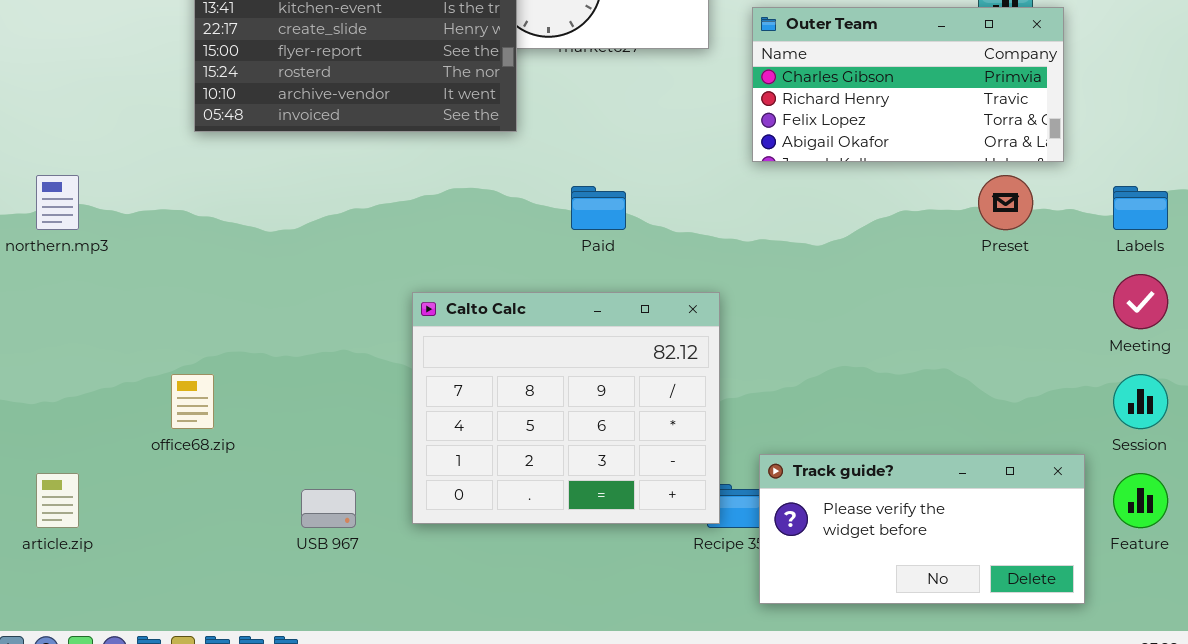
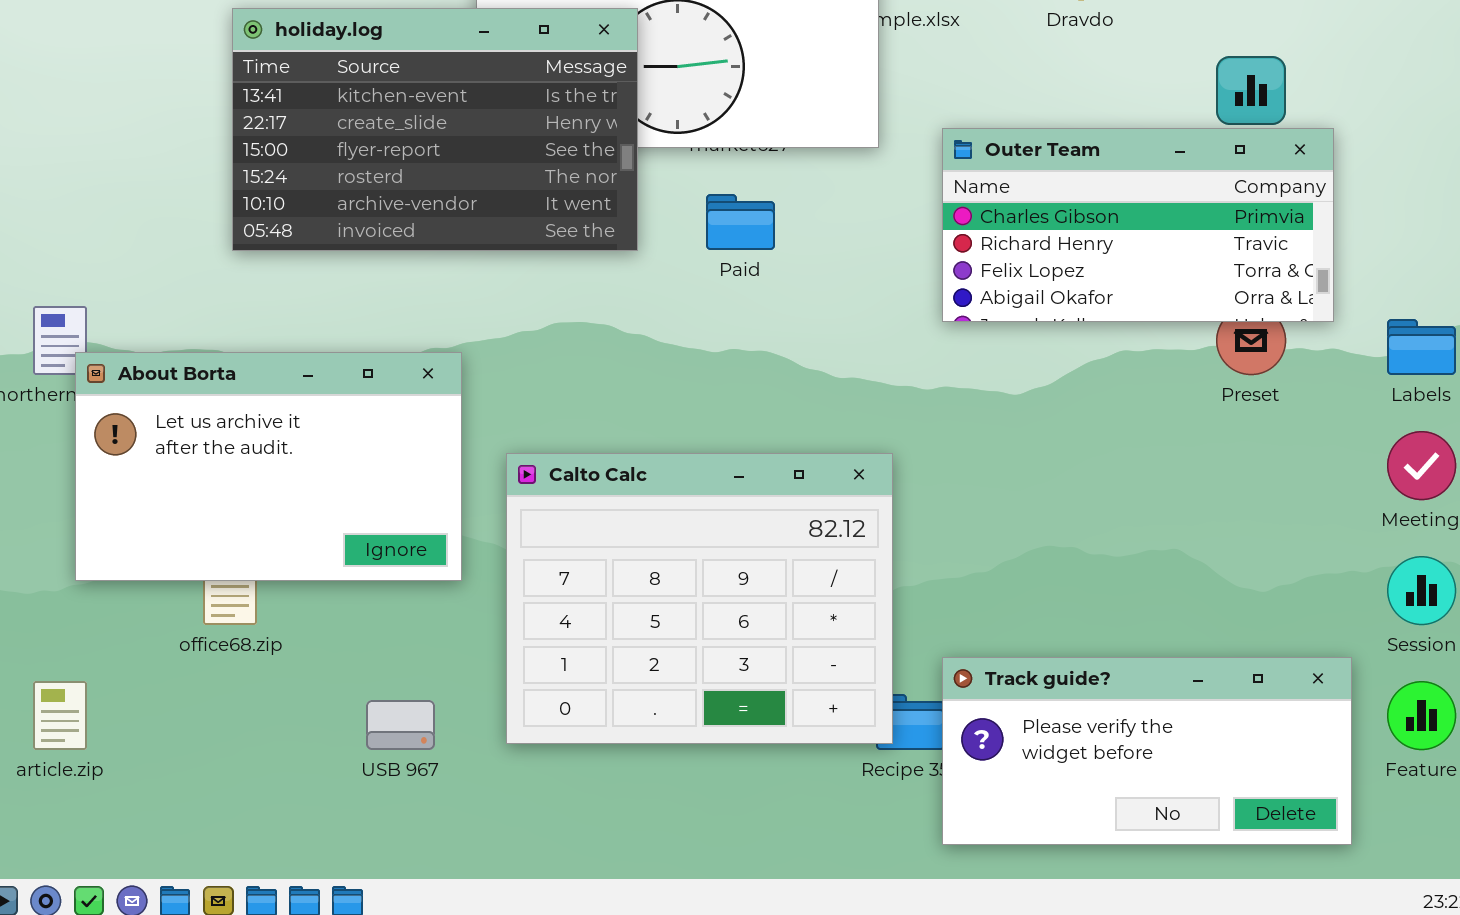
Outer Team: [752,7,1064,162] -> [942,128,1334,322], moved
Paid: [571,186,626,230] -> [706,194,775,250], moved
About Borta: none -> [75,352,462,581], opened

